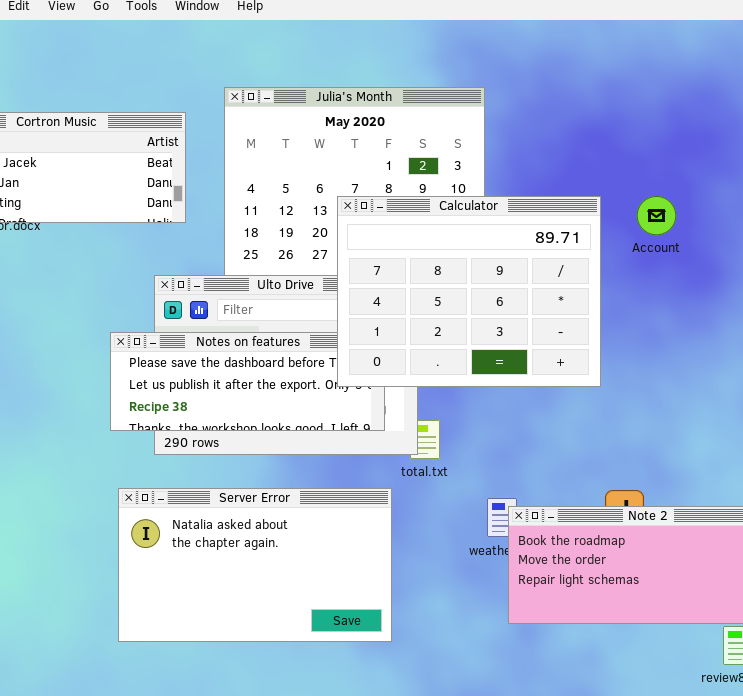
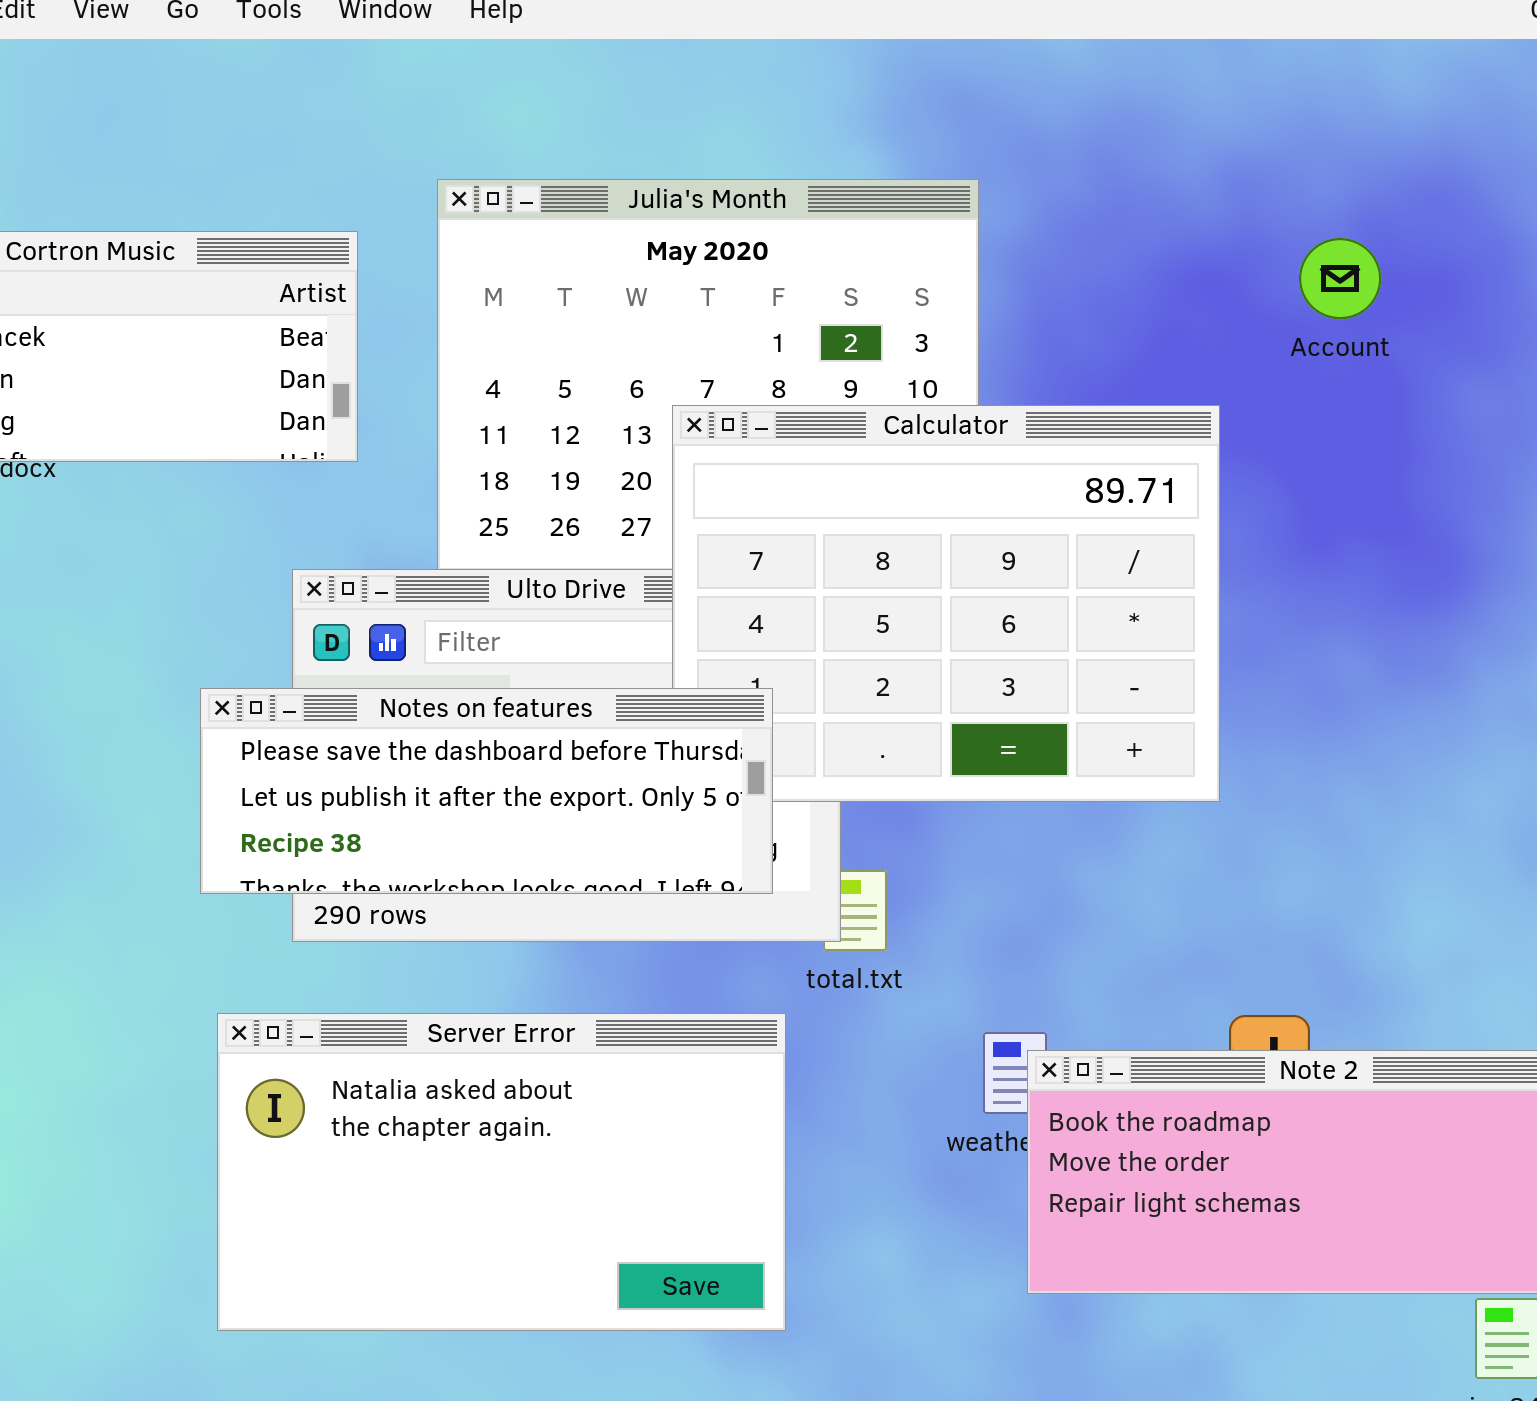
Account: [637,196,676,235] -> [1299,238,1381,319], moved
Notes on features: [110,332,385,431] -> [200,688,773,894], raised

